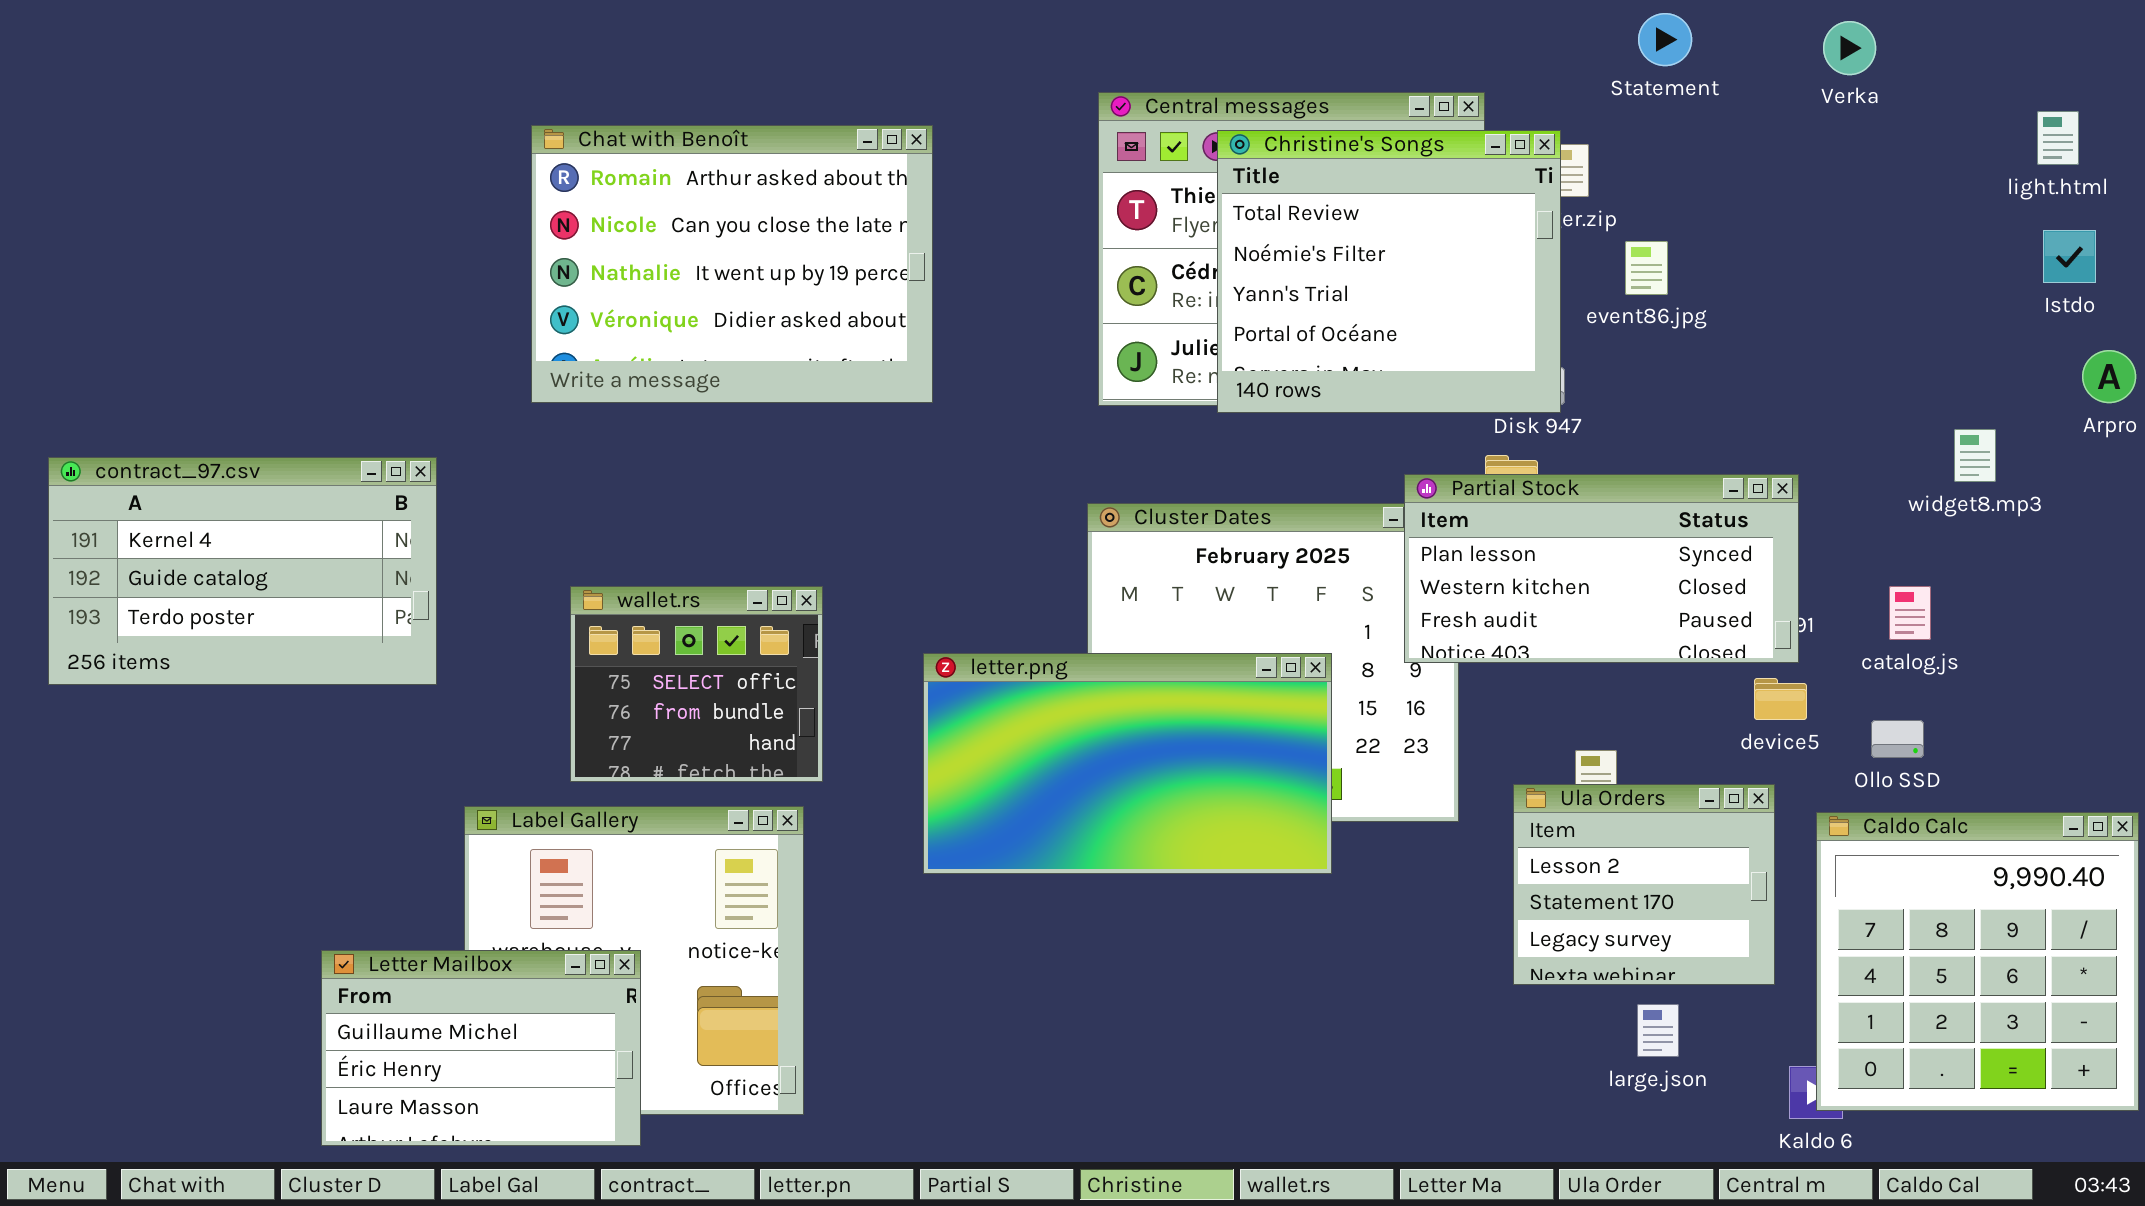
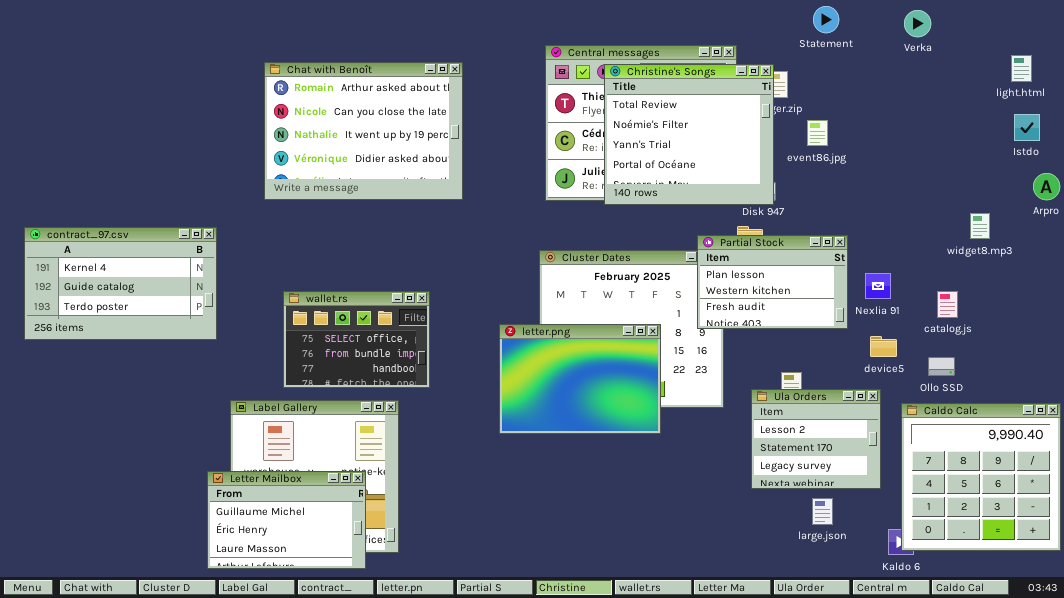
Partial Stock: [1404,474,1799,663] -> [697,235,848,329], resized
wallet.rs: [570,586,823,782] -> [283,291,430,388], resized
letter.png: [923,653,1332,874] -> [499,324,661,434], resized
Letter Mailbox: [321,950,641,1146] -> [207,471,366,569], moved

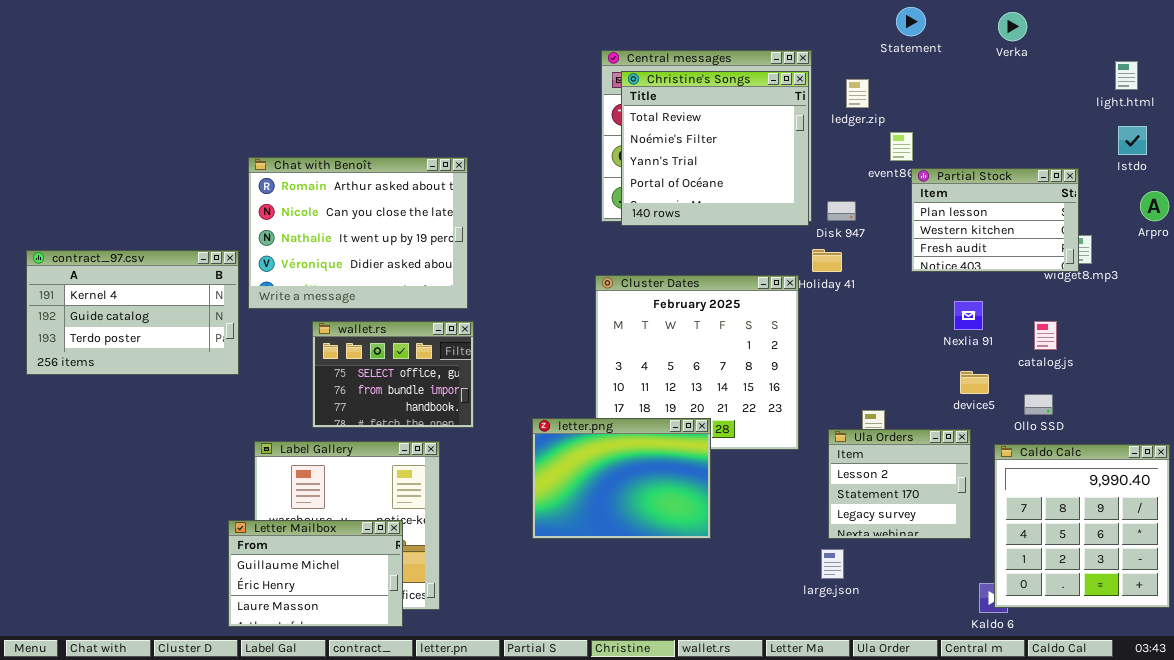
Chat with Benoît: [264,62,463,200] -> [248,157,468,309], moved
Christine's Songs: [604,64,774,205] -> [621,71,809,226], moved
Partial Stock: [697,235,848,329] -> [911,168,1079,272], moved
letter.png: [499,324,661,434] -> [532,418,711,539], moved
large.json: [812,498,833,525] -> [821,549,844,579], moved

